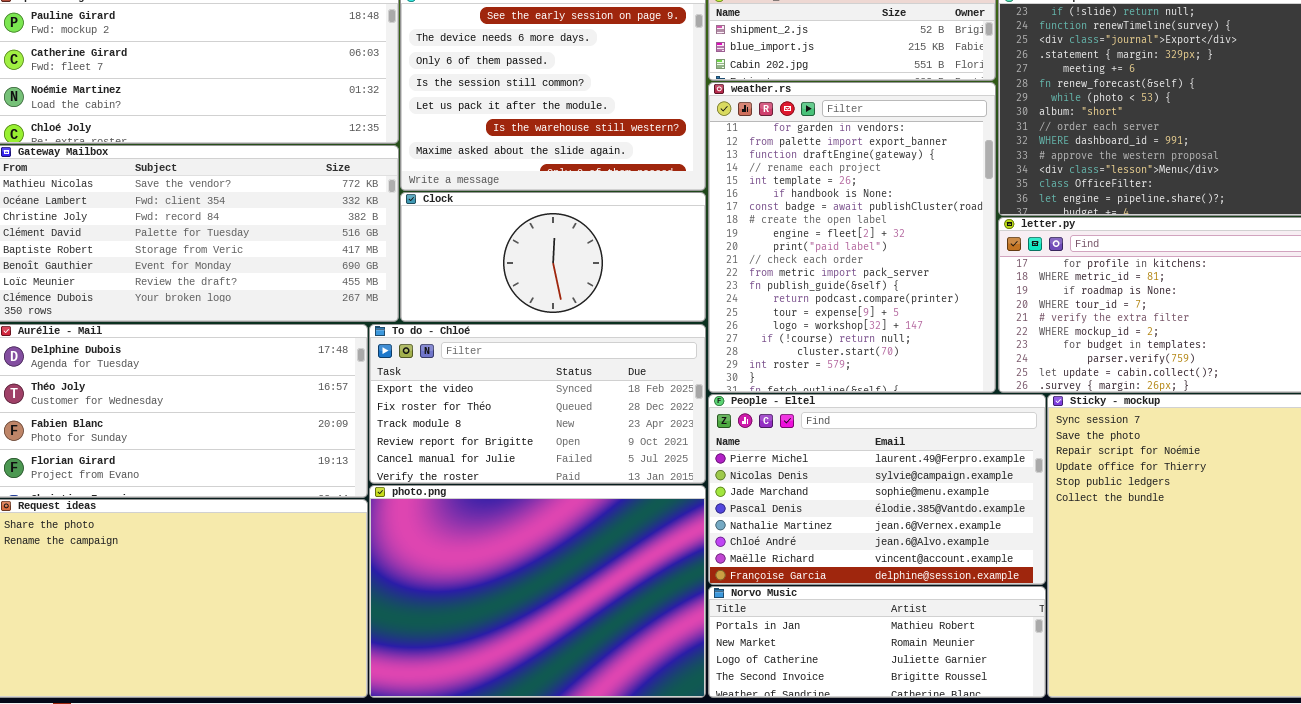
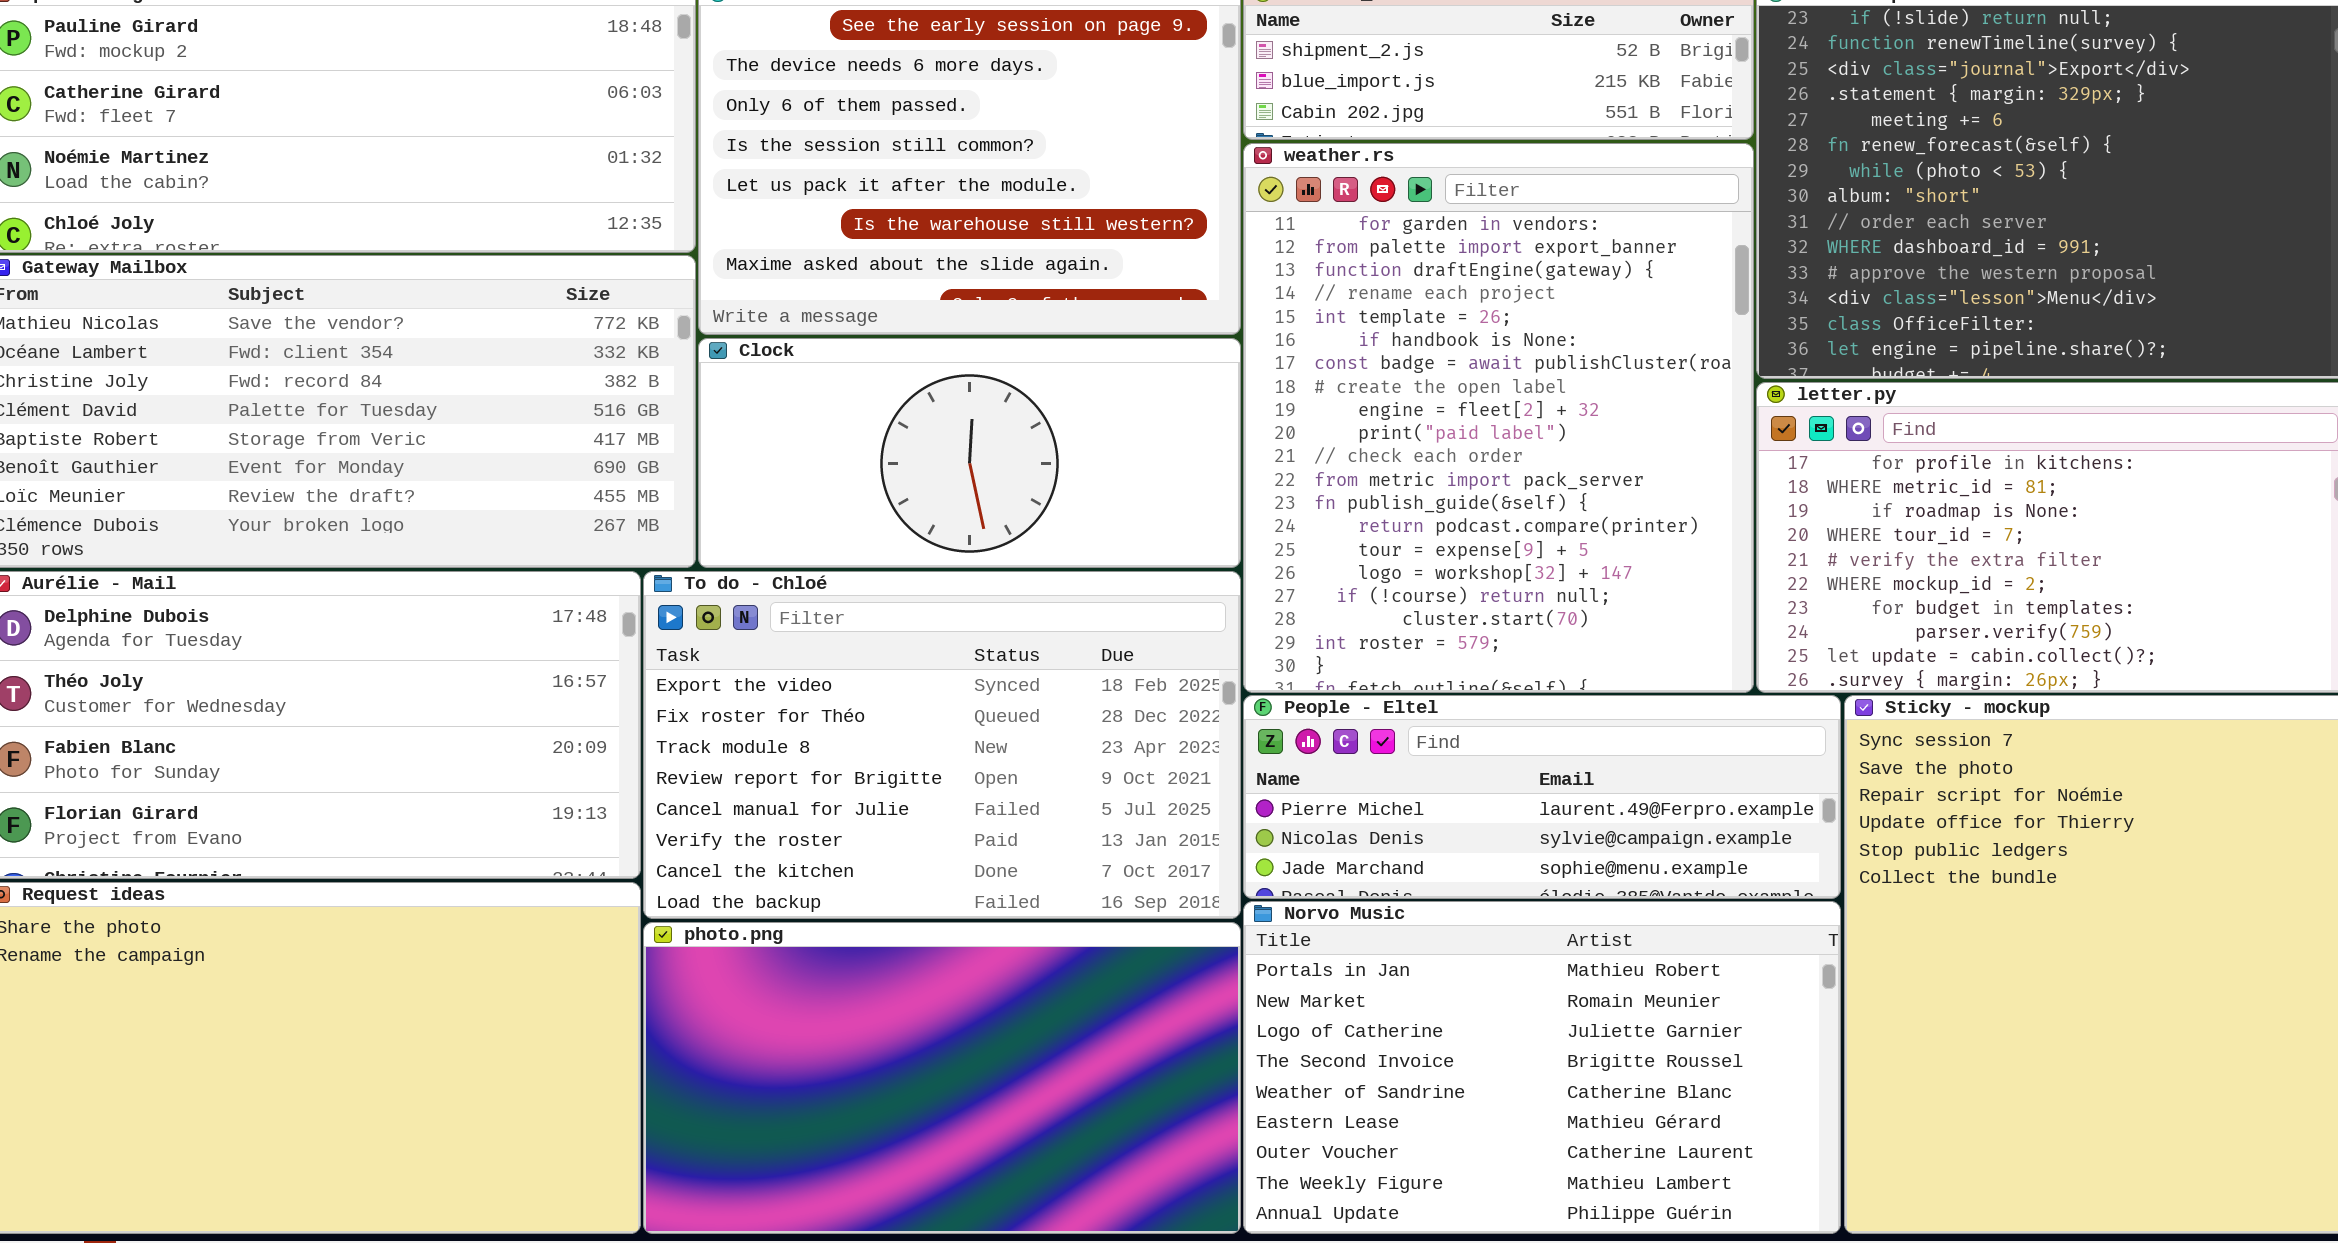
To do - Chloé: [369,324,706,484] -> [643,571,1241,919], resized
People - Eltel: [708,394,1046,585] -> [1243,695,1841,899], resized
photo.png: [369,485,706,698] -> [643,922,1241,1234], resized
Norvo Music: [708,586,1046,698] -> [1243,901,1841,1234], resized

